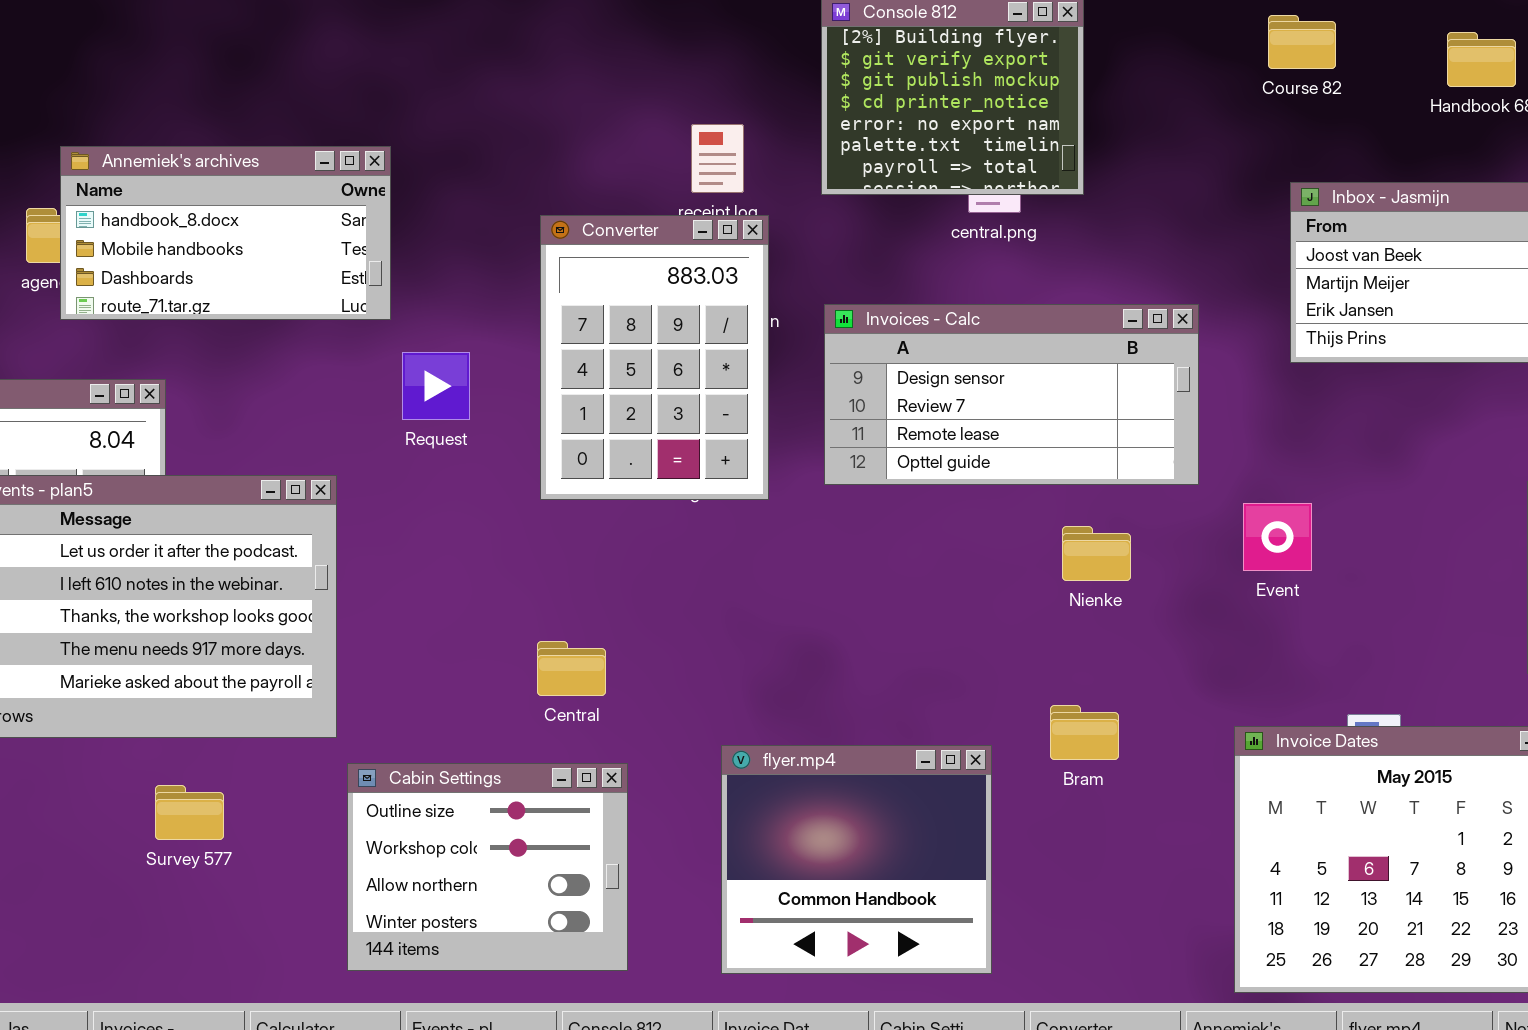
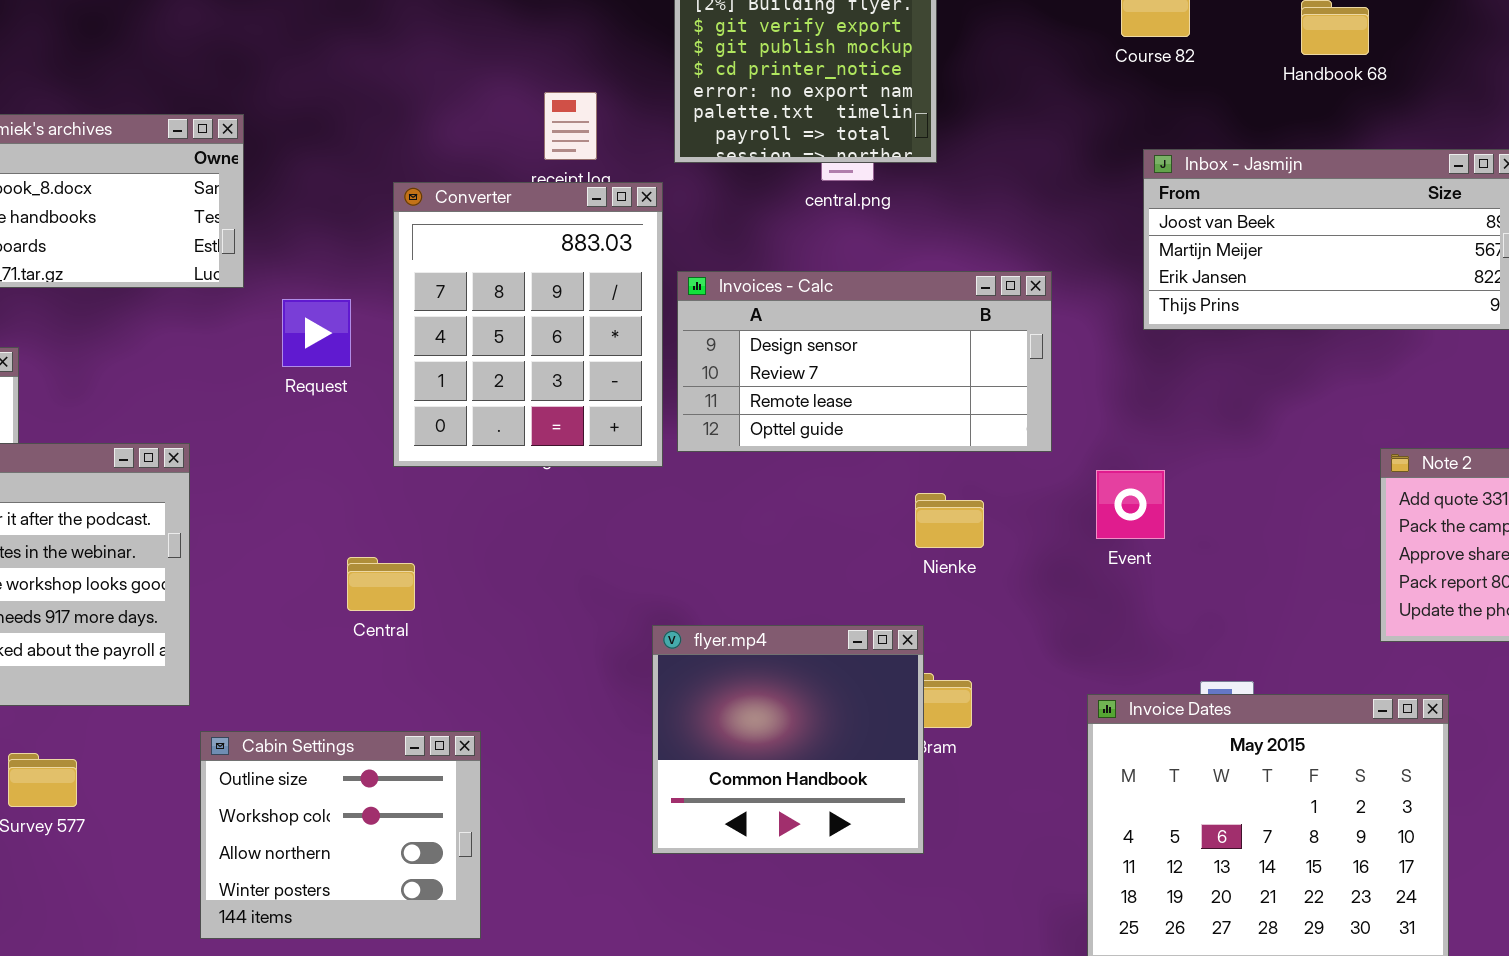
Converter: [540,215,769,500] -> [393,182,663,467], resized
Request: [402,352,470,420] -> [282,299,351,367], moved
Central: [537,641,606,696] -> [347,557,415,611], moved
flyer.mp4: [721,745,992,974] -> [652,625,924,854], moved

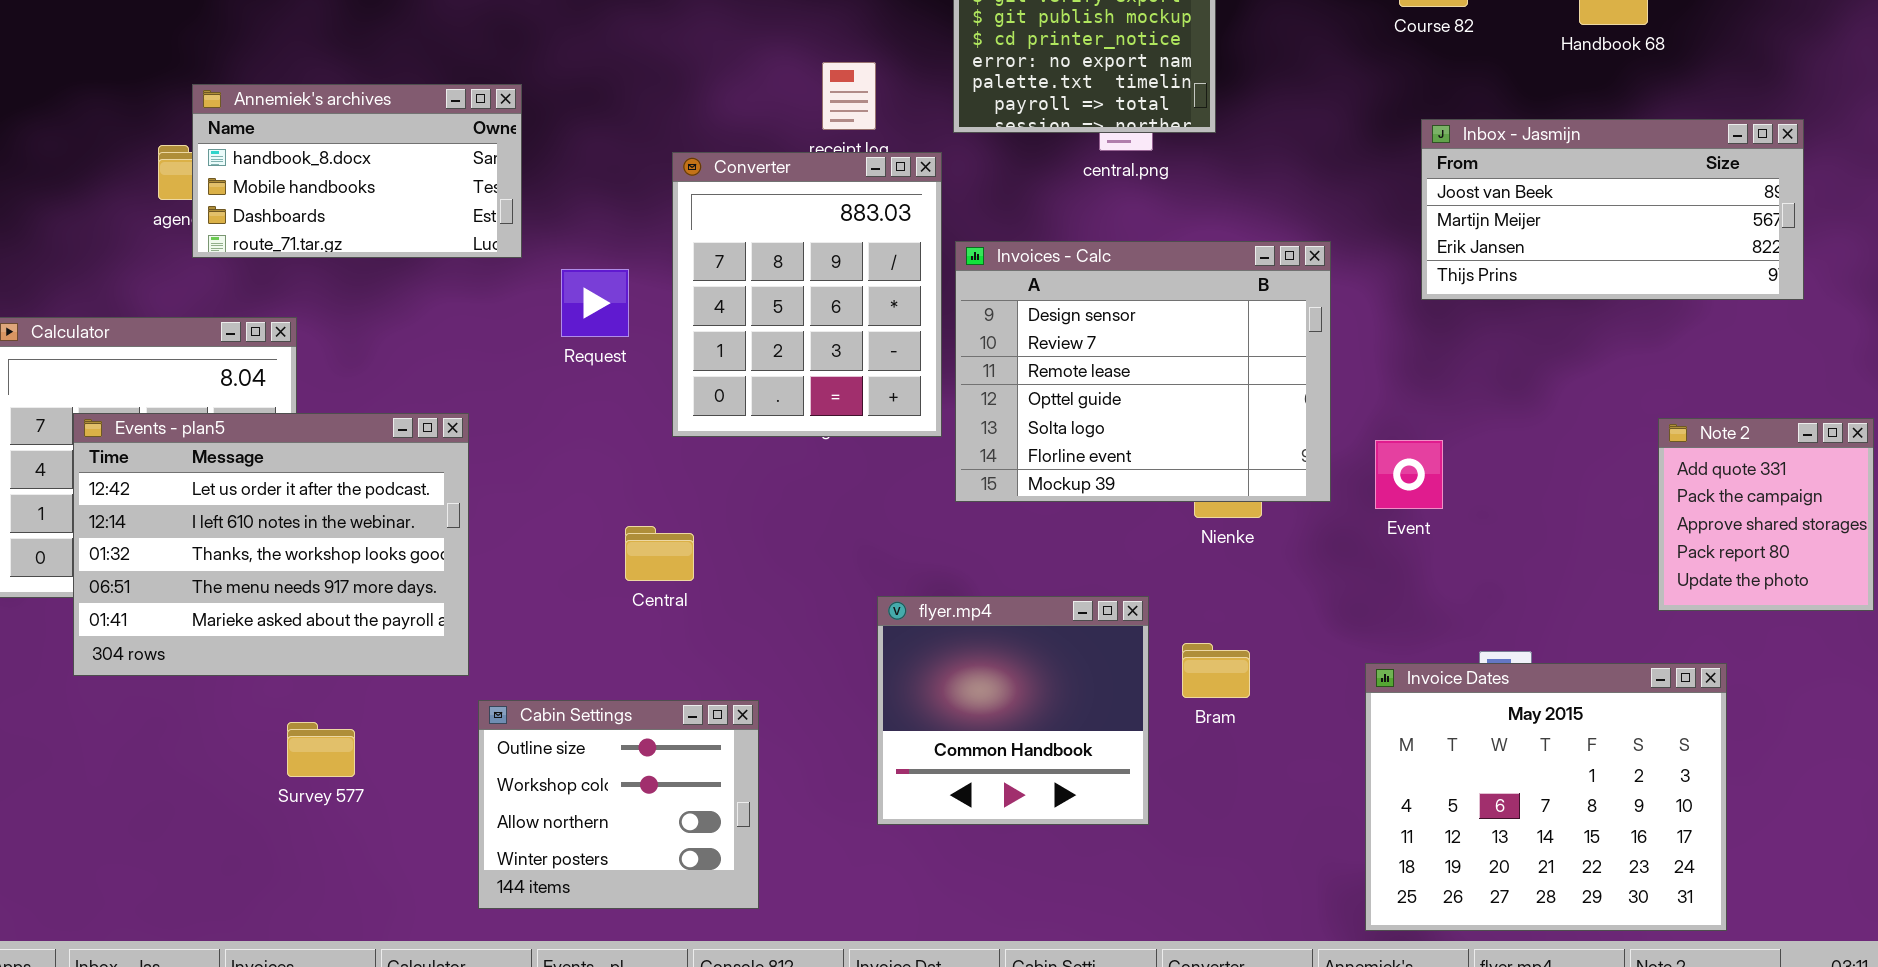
Invoices - Calc: [677,271,1052,452] -> [955,241,1331,502], resized
flyer.mp4: [652,625,924,854] -> [877,596,1149,825], moved

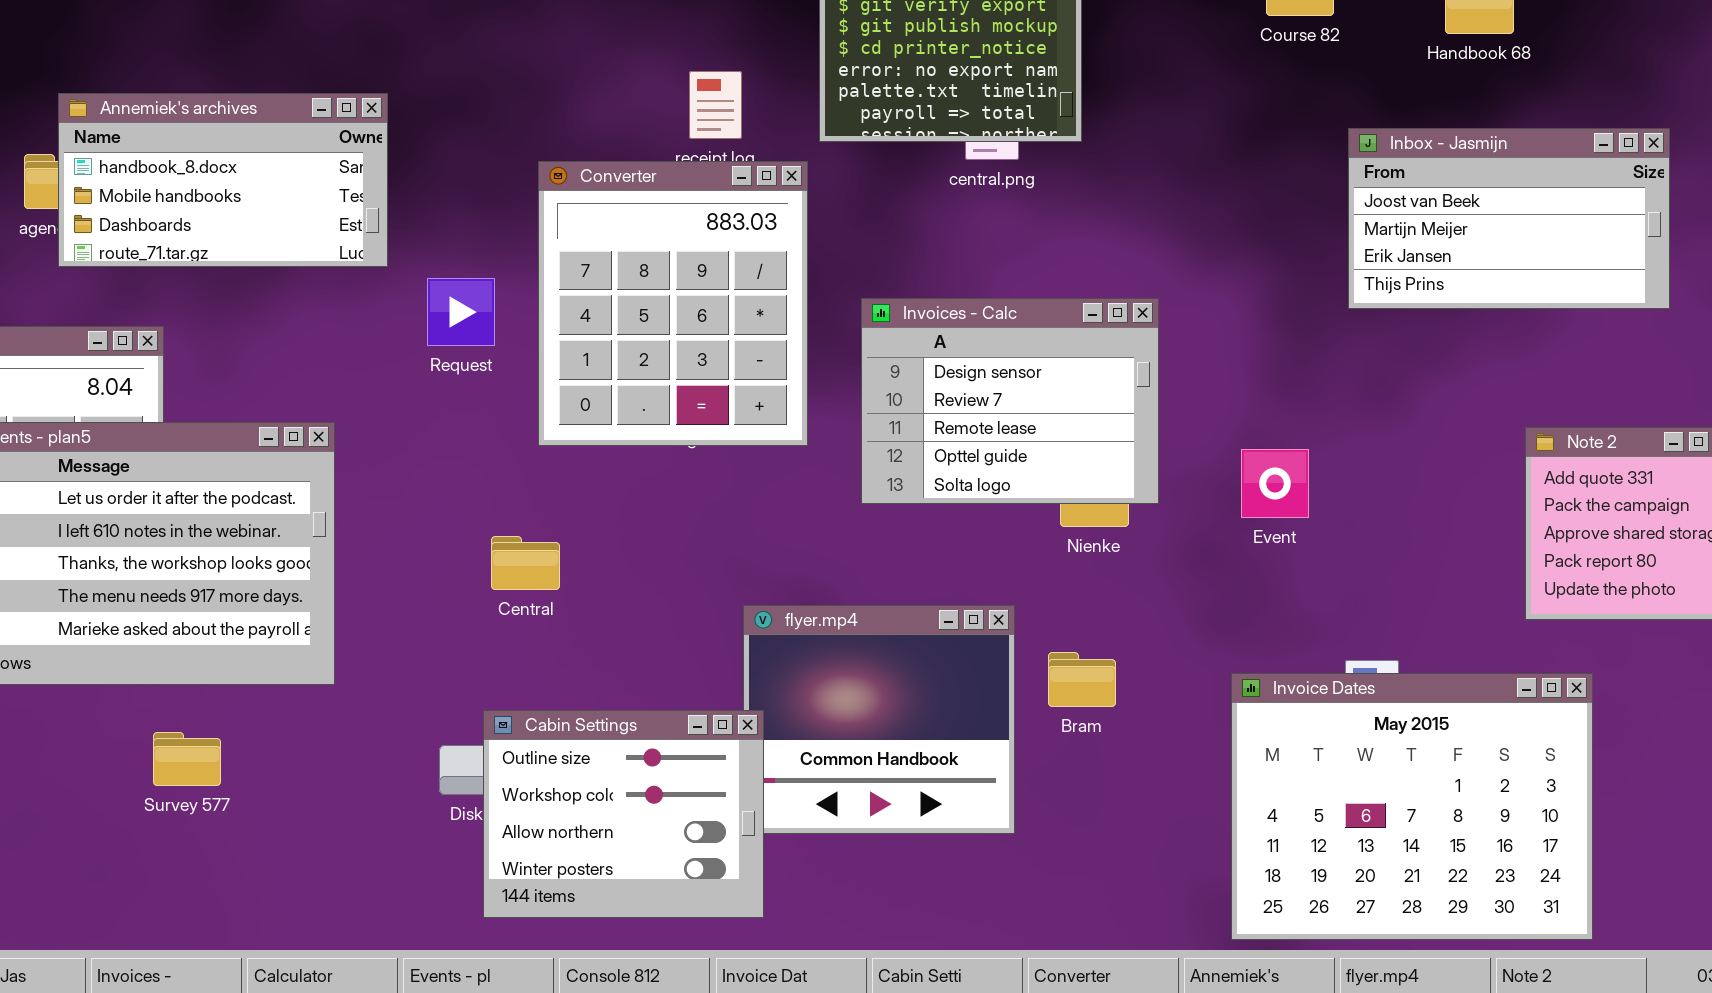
Inbox - Jasmijn: [1421,119,1804,300] -> [1348,128,1670,309], resized
Invoices - Calc: [955,241,1331,502] -> [861,298,1159,504], moved, resized
Cabin Settings: [478,700,759,909] -> [483,710,764,918], moved

